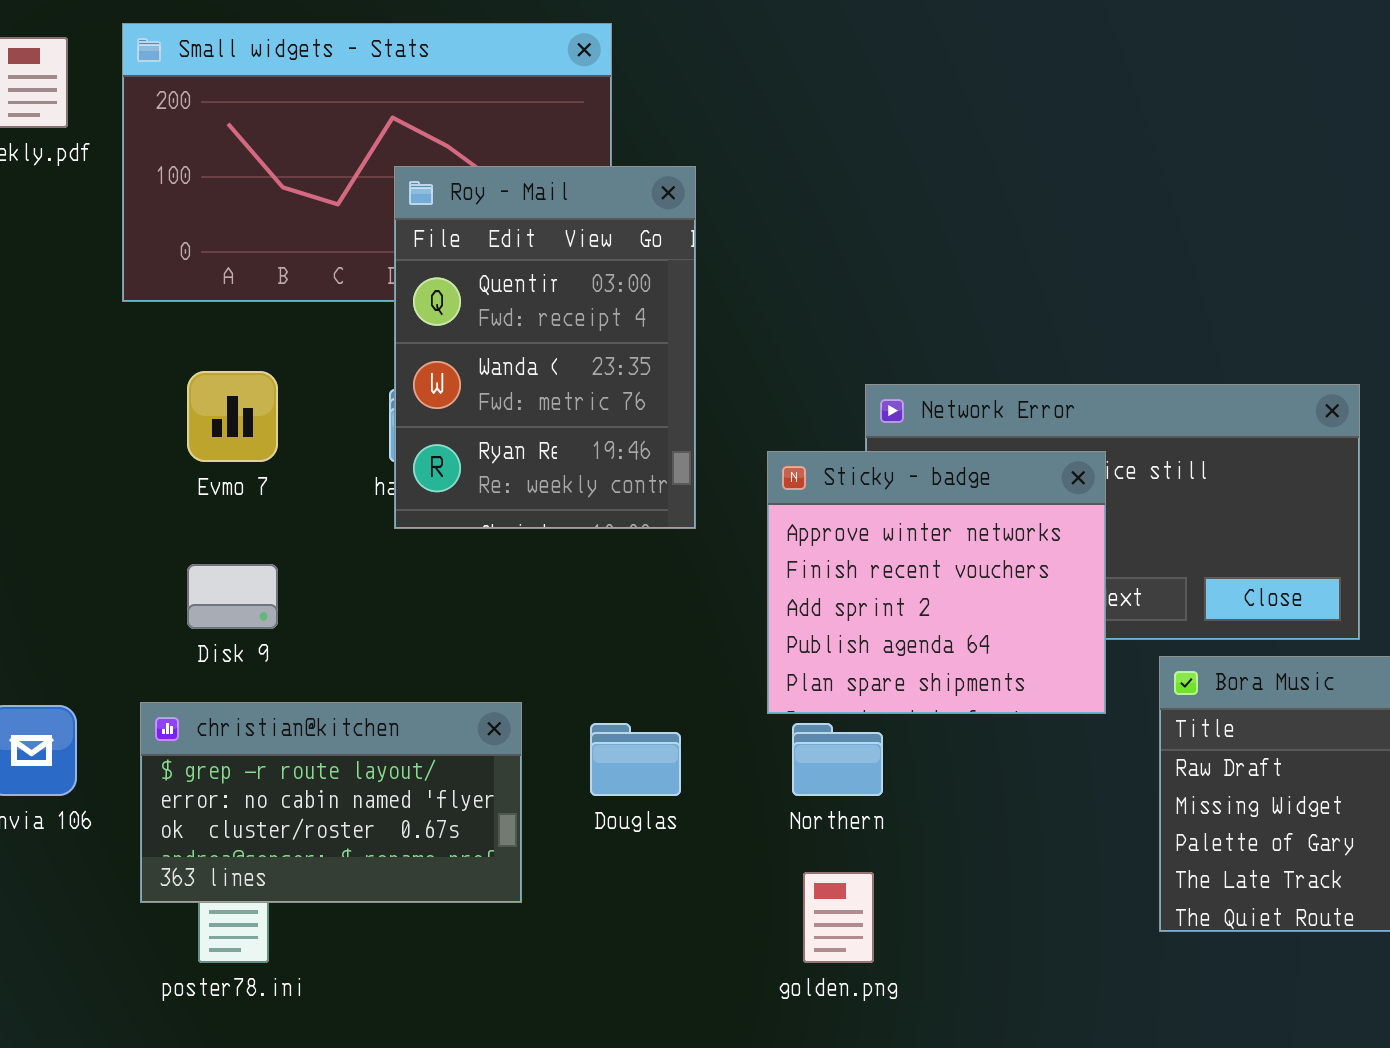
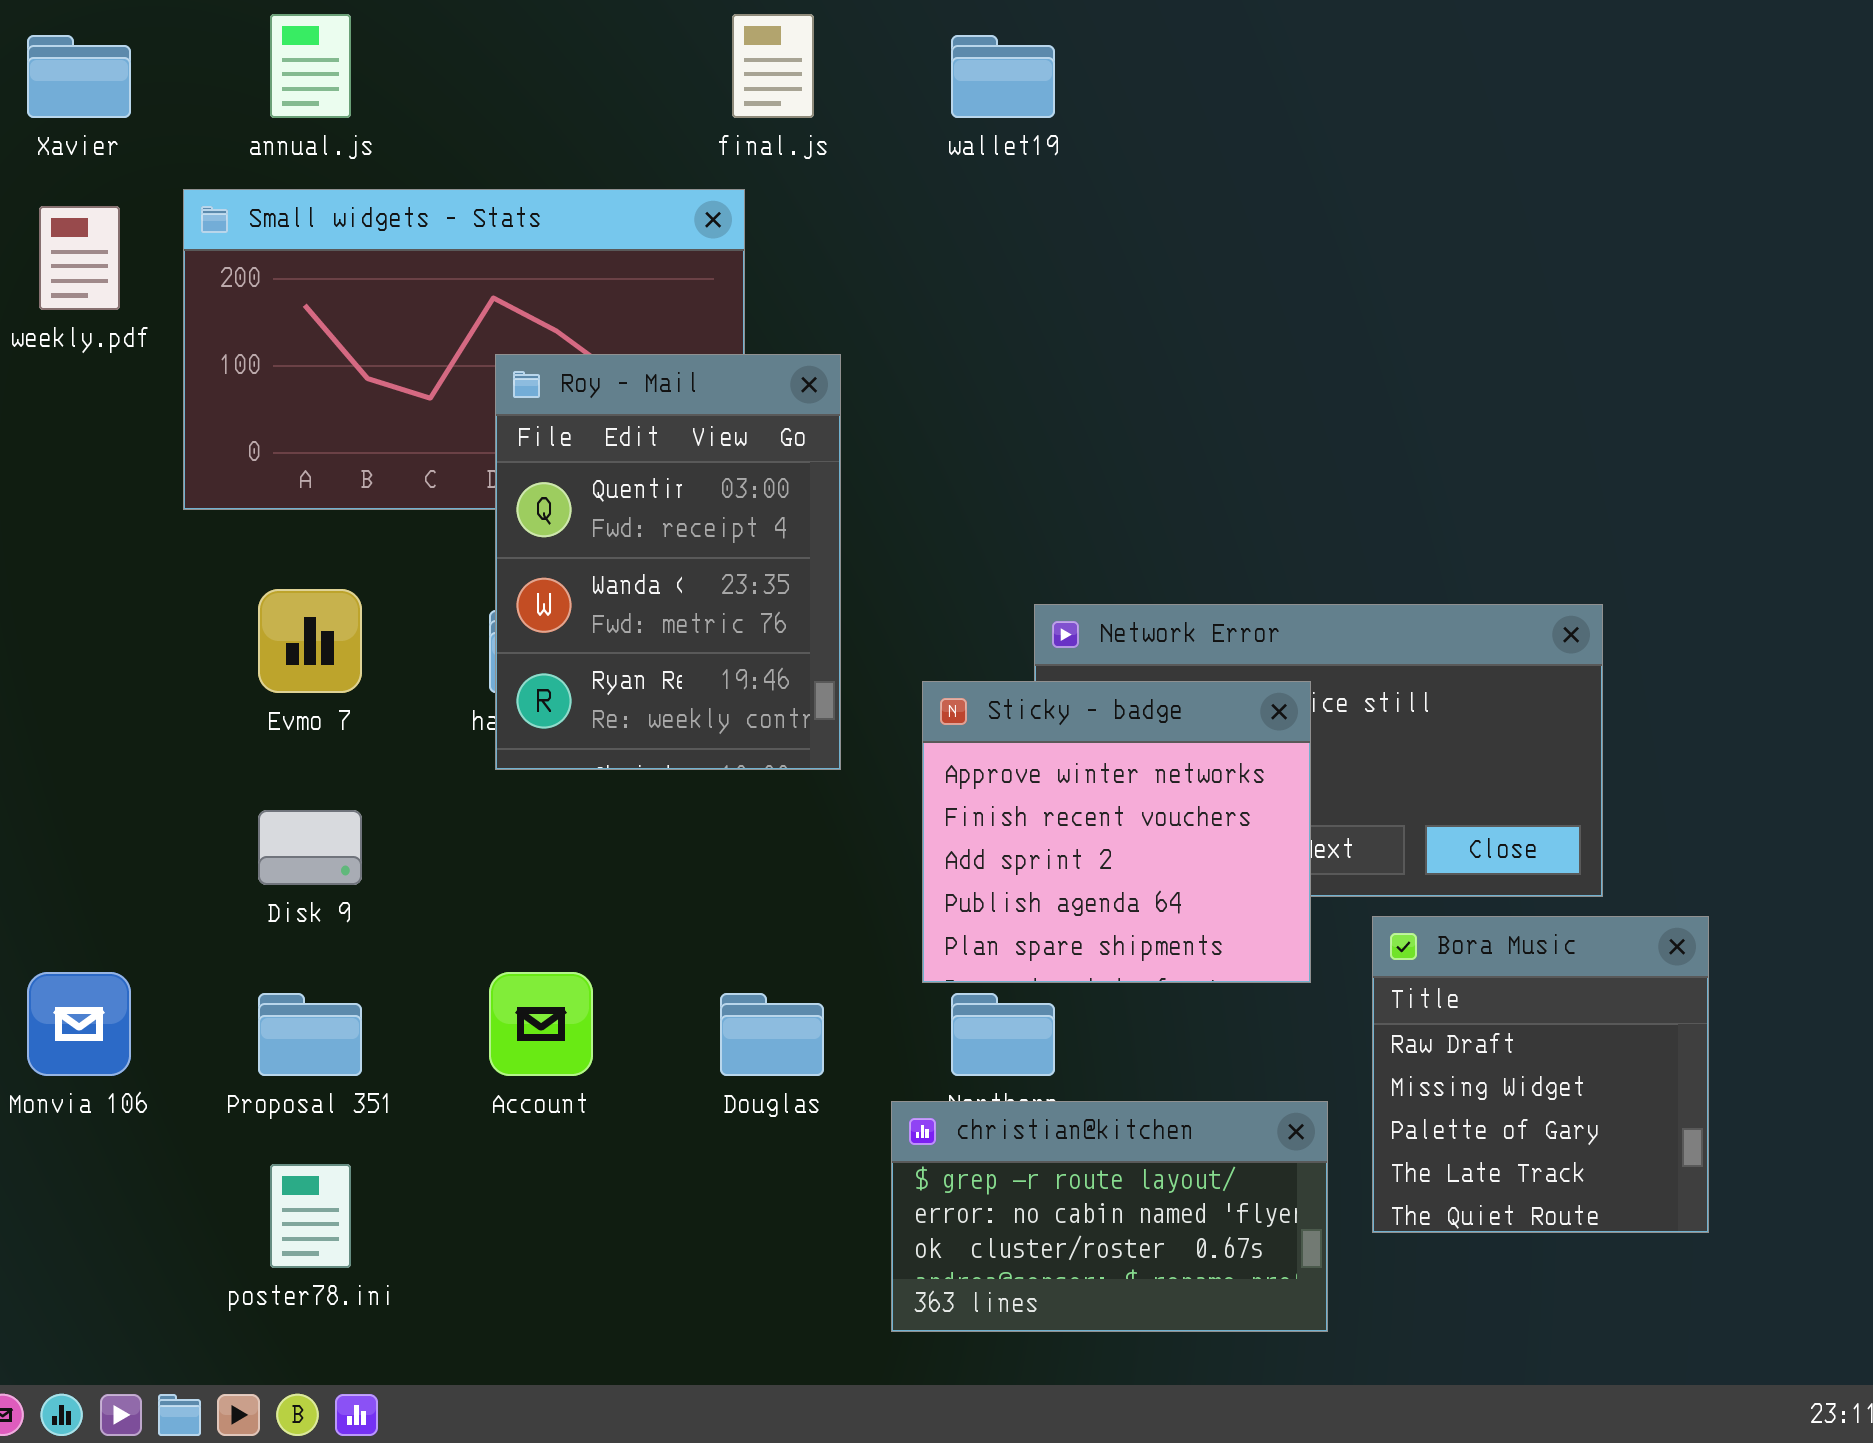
christian@kitchen: [140,702,522,903] -> [891,1101,1328,1332], moved

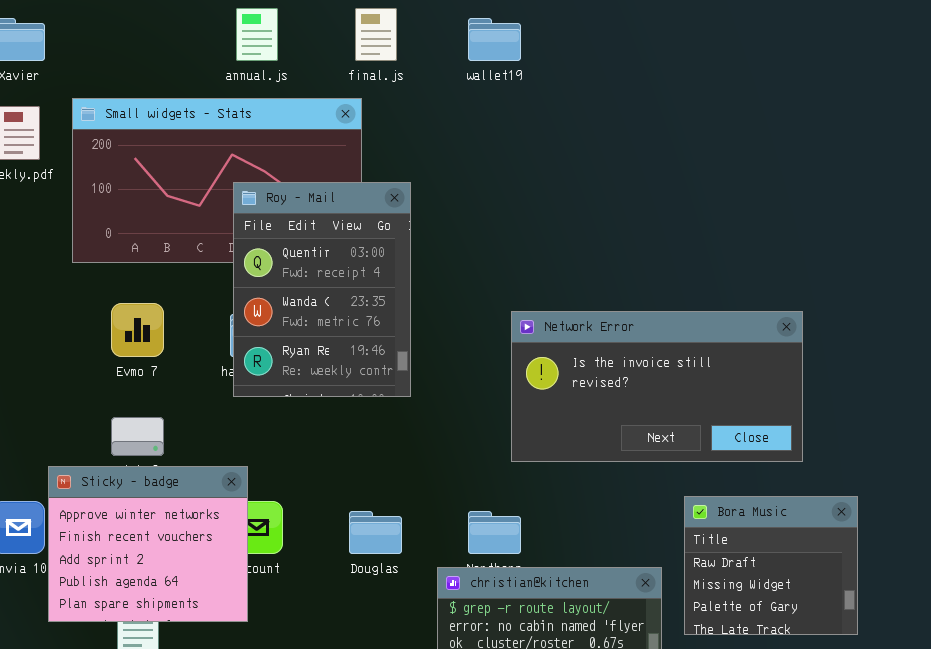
annual.js: [270,14,351,118] -> [236,8,278,61], moved
Sticky - badge: [922,681,1311,983] -> [48,466,248,622], moved
Bora Music: [1372,916,1709,1233] -> [684,496,858,635], resized

